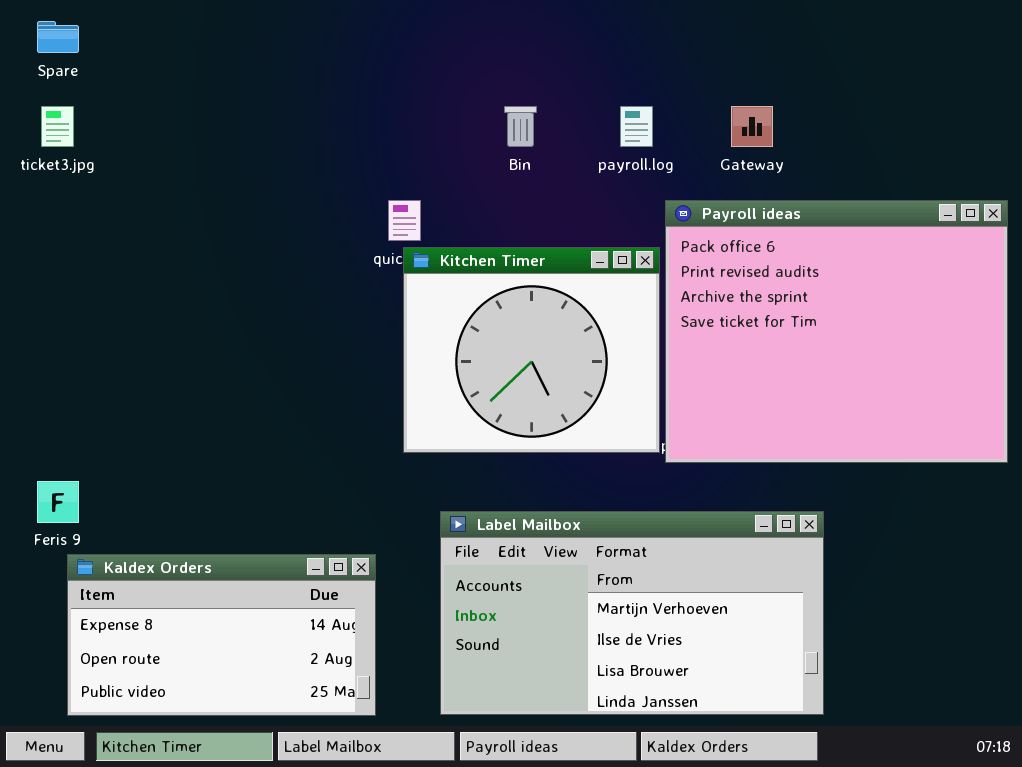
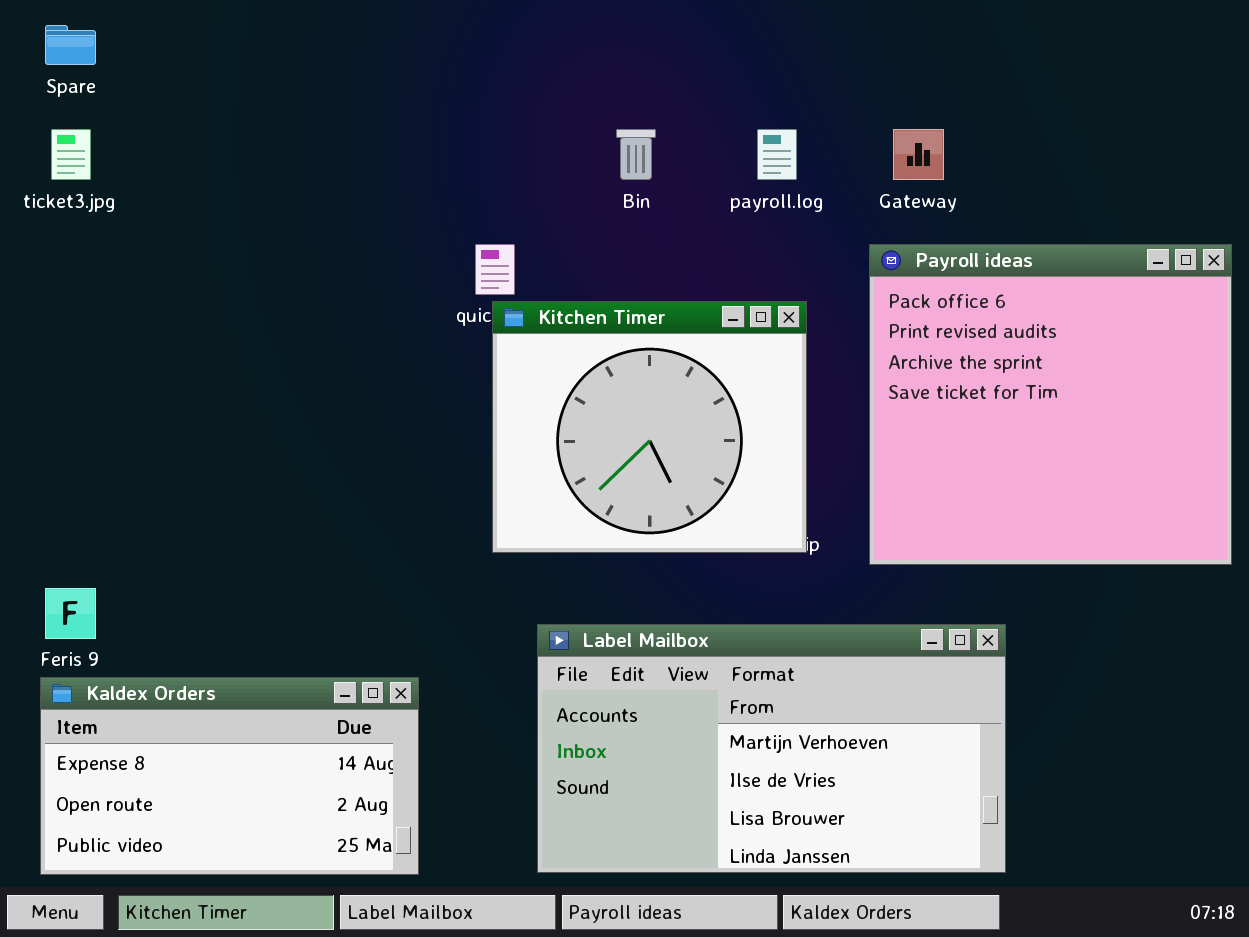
Payroll ideas: [665,200,1008,463] -> [869,244,1232,565], resized
Kaldex Orders: [67,554,376,716] -> [40,677,419,875], moved

